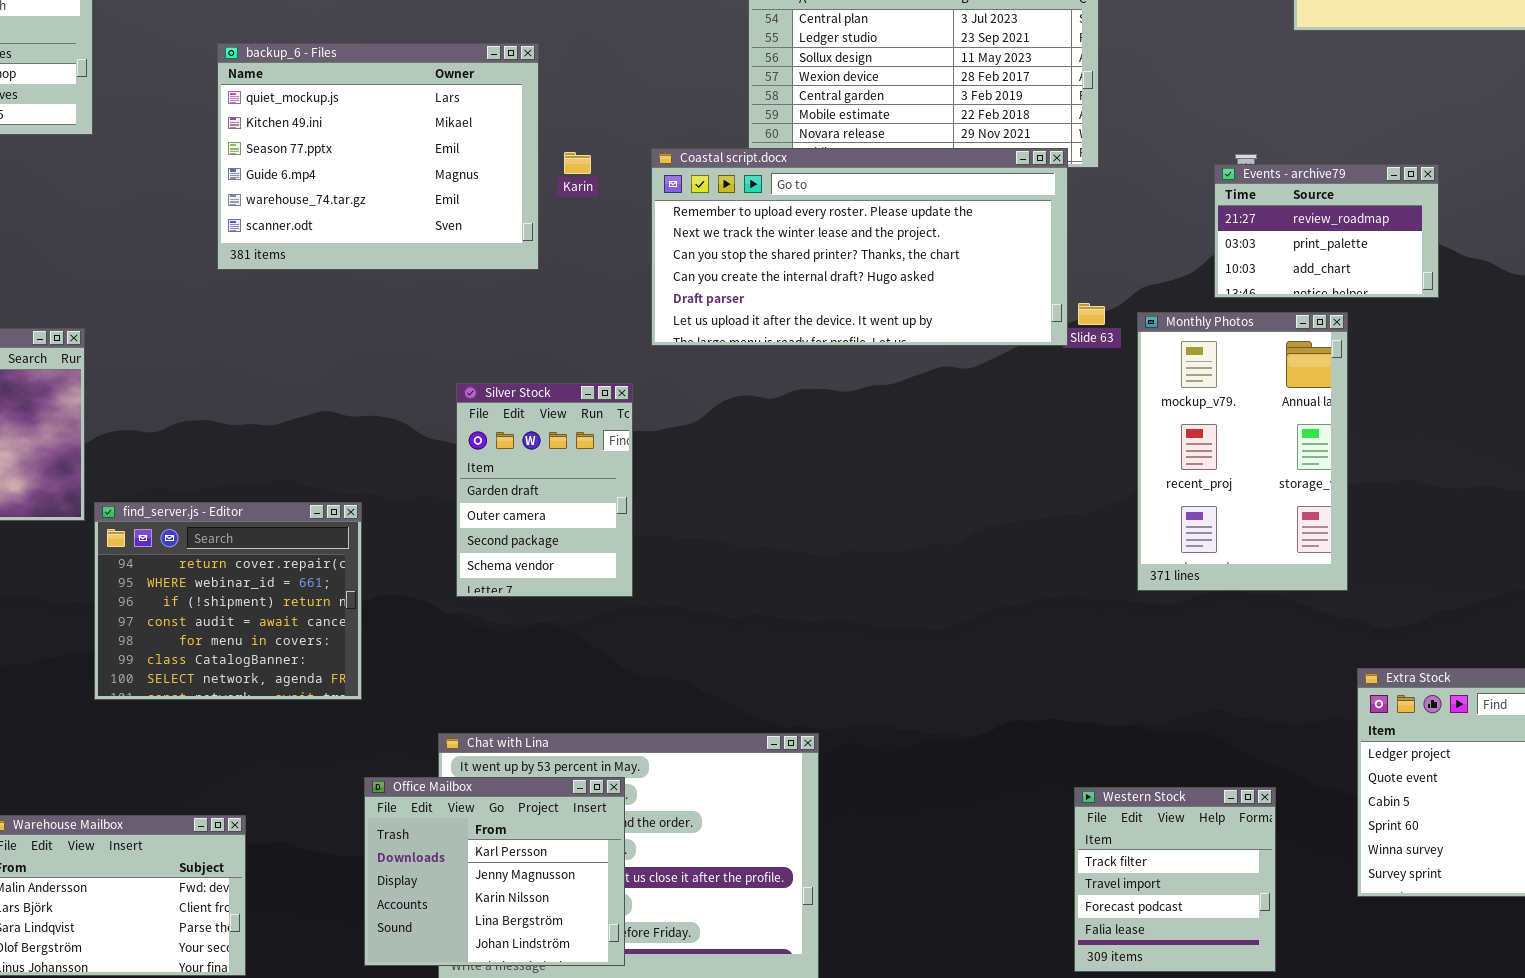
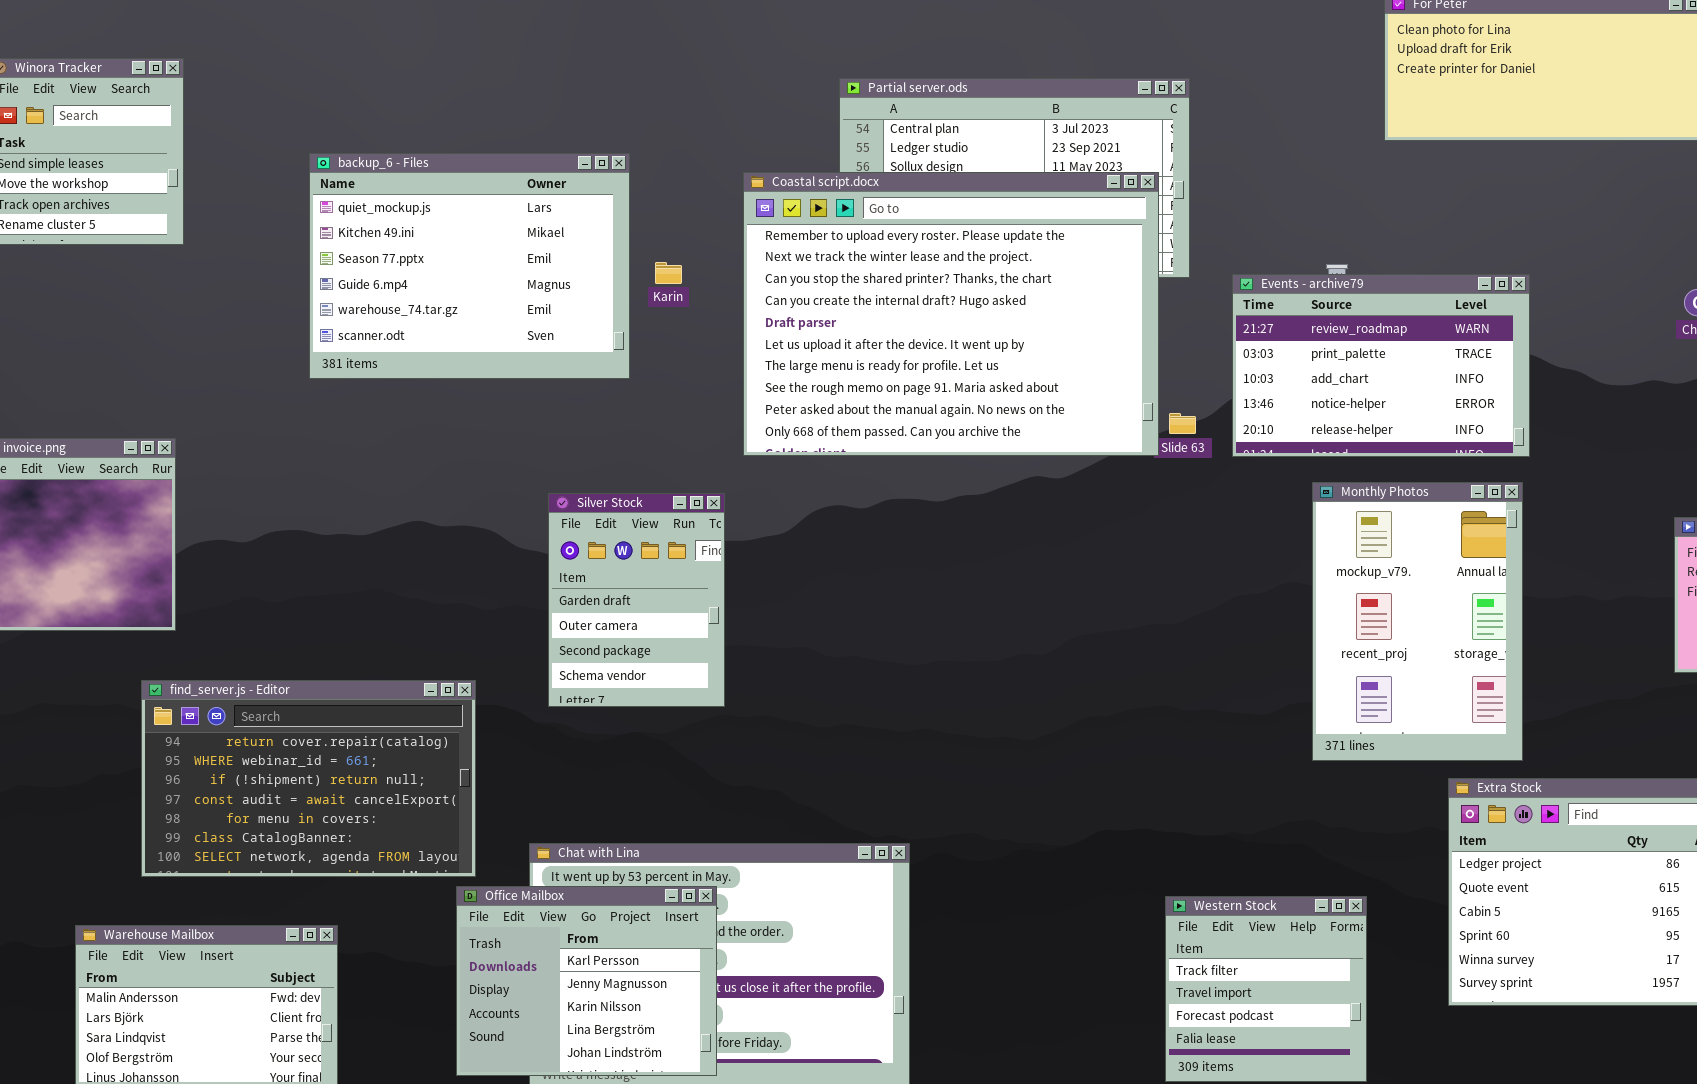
Coastal script.docx: [651,148,1068,346] -> [743,172,1159,456], resized
Events - archive79: [1214,164,1439,298] -> [1232,274,1530,457], resized
Monthly Photos: [1137,312,1348,591] -> [1312,482,1523,761], moved
find_server.js - Editor: [94,502,362,700] -> [141,680,476,877], moved, resized

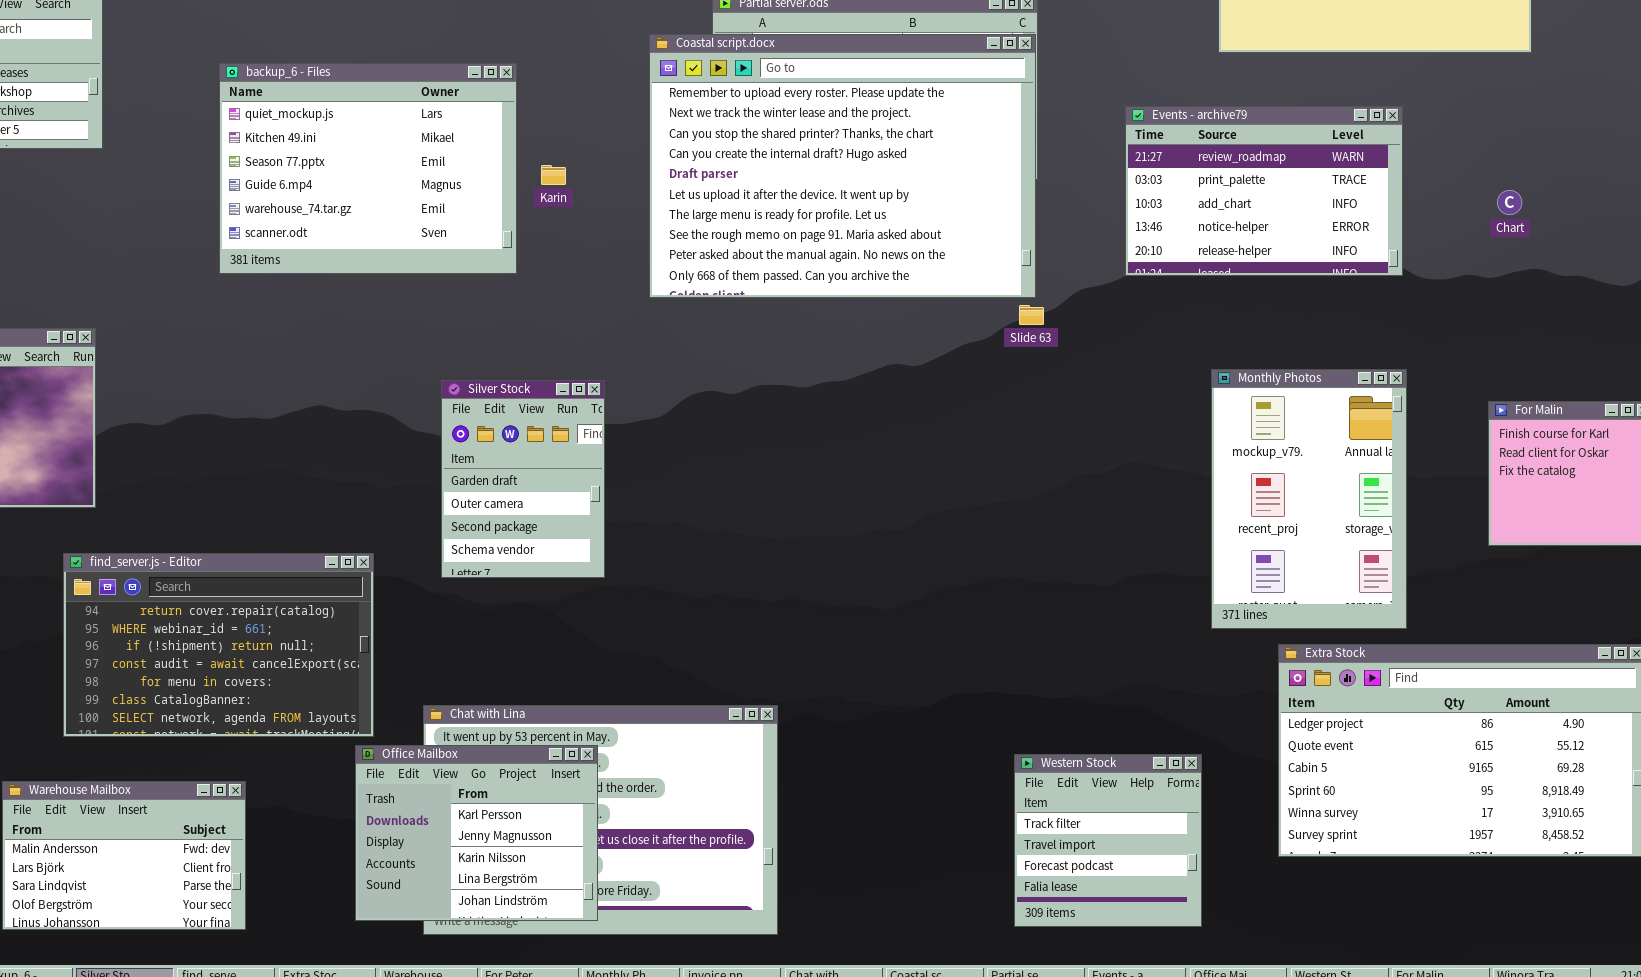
Coastal script.docx: [743,172,1159,456] -> [649,34,1036,298], moved
Events - archive79: [1232,274,1530,457] -> [1125,106,1403,276], moved
Monthly Photos: [1312,482,1523,761] -> [1211,369,1407,629], moved

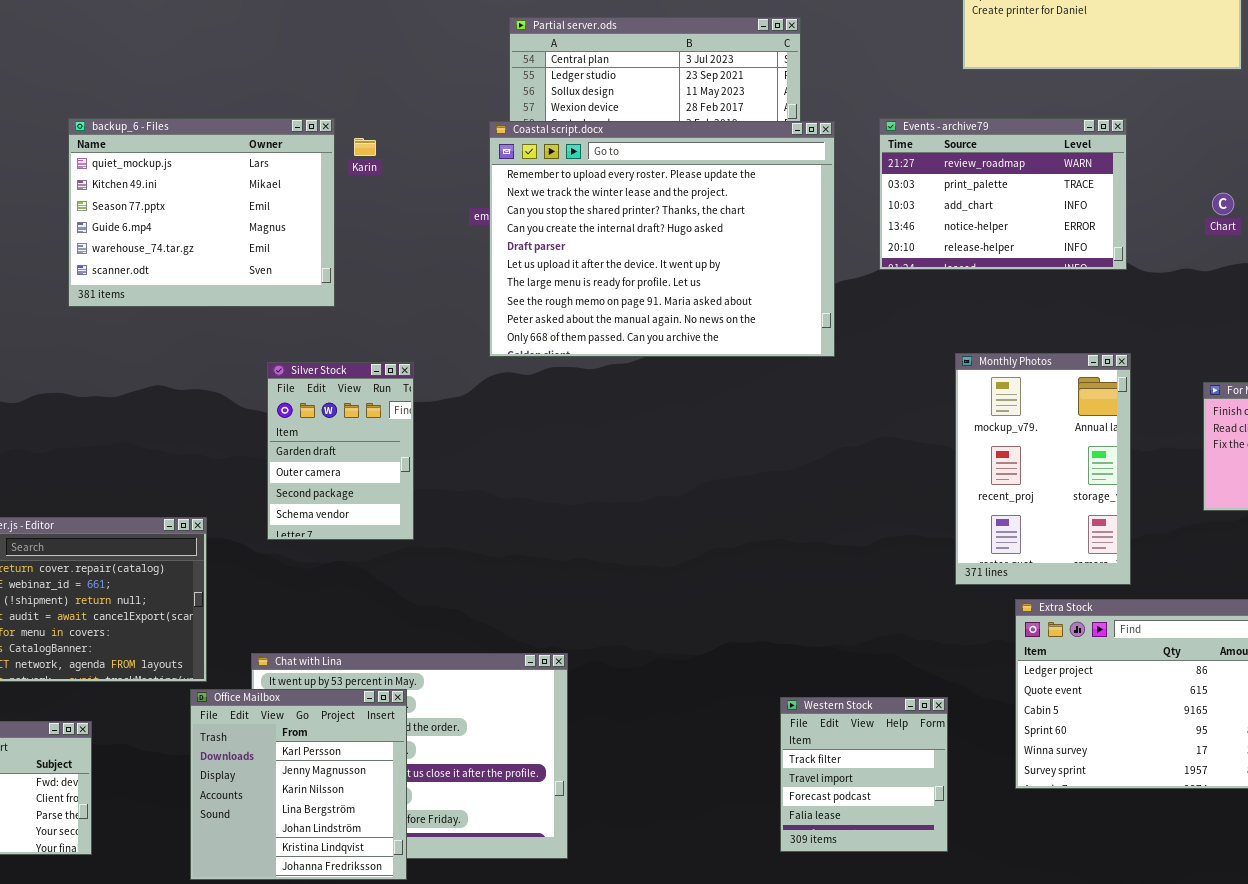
Coastal script.docx: [649,34,1036,298] -> [489,121,835,357], moved
backup_6 - Files: [219,63,517,274] -> [68,118,335,307], moved
Karin: [541,165,566,185] -> [354,138,376,156], moved
Office Mailbox: [355,745,598,921] -> [190,689,407,880], resized

